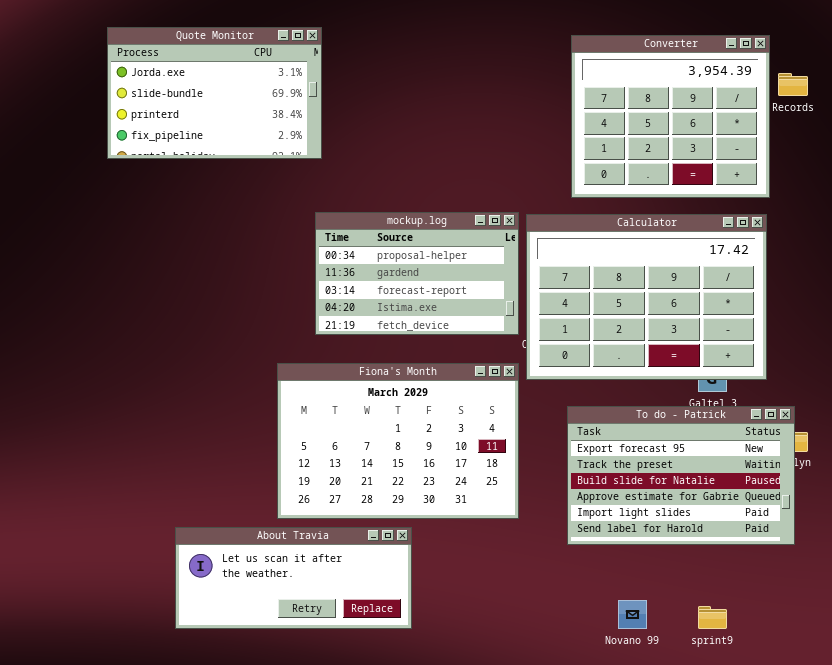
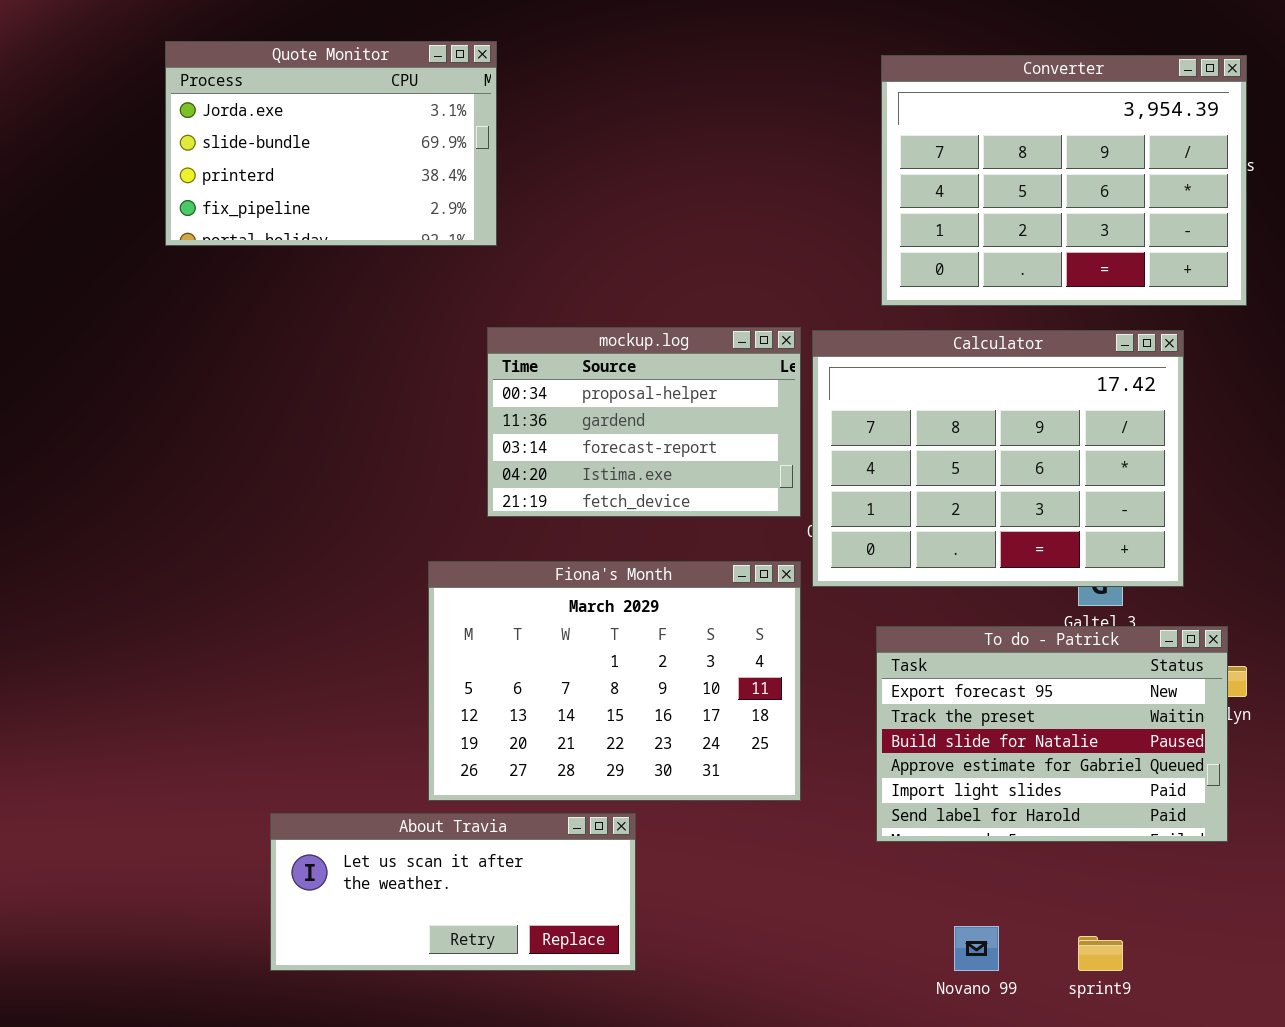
Converter: [571,35,770,198] -> [881,55,1247,306], resized

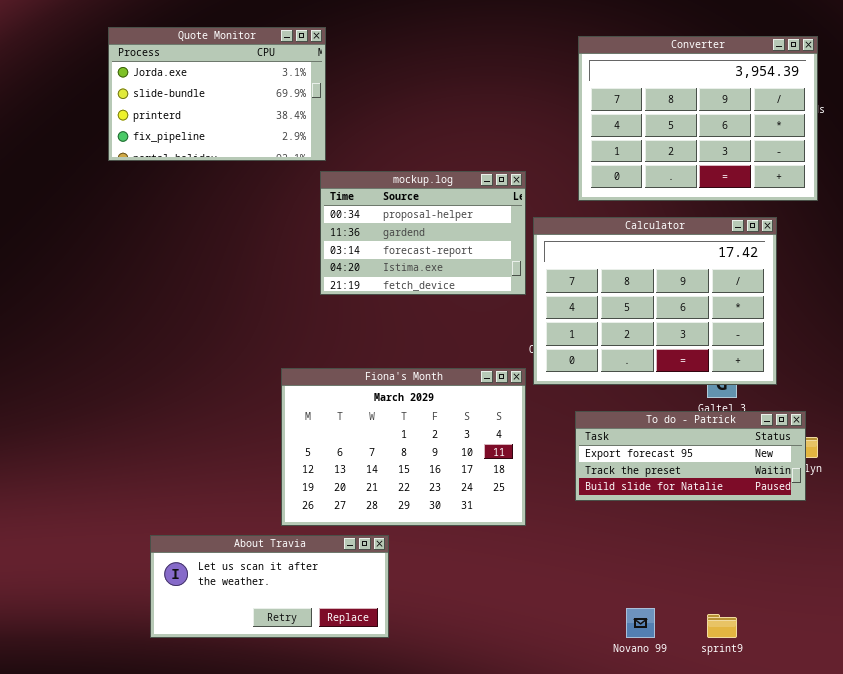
mockup.log: [487,327,801,517] -> [320,171,526,295], moved
To do - Patrick: [876,626,1228,842] -> [575,411,806,501], resized
About Travia: [270,813,636,971] -> [150,535,389,638], moved

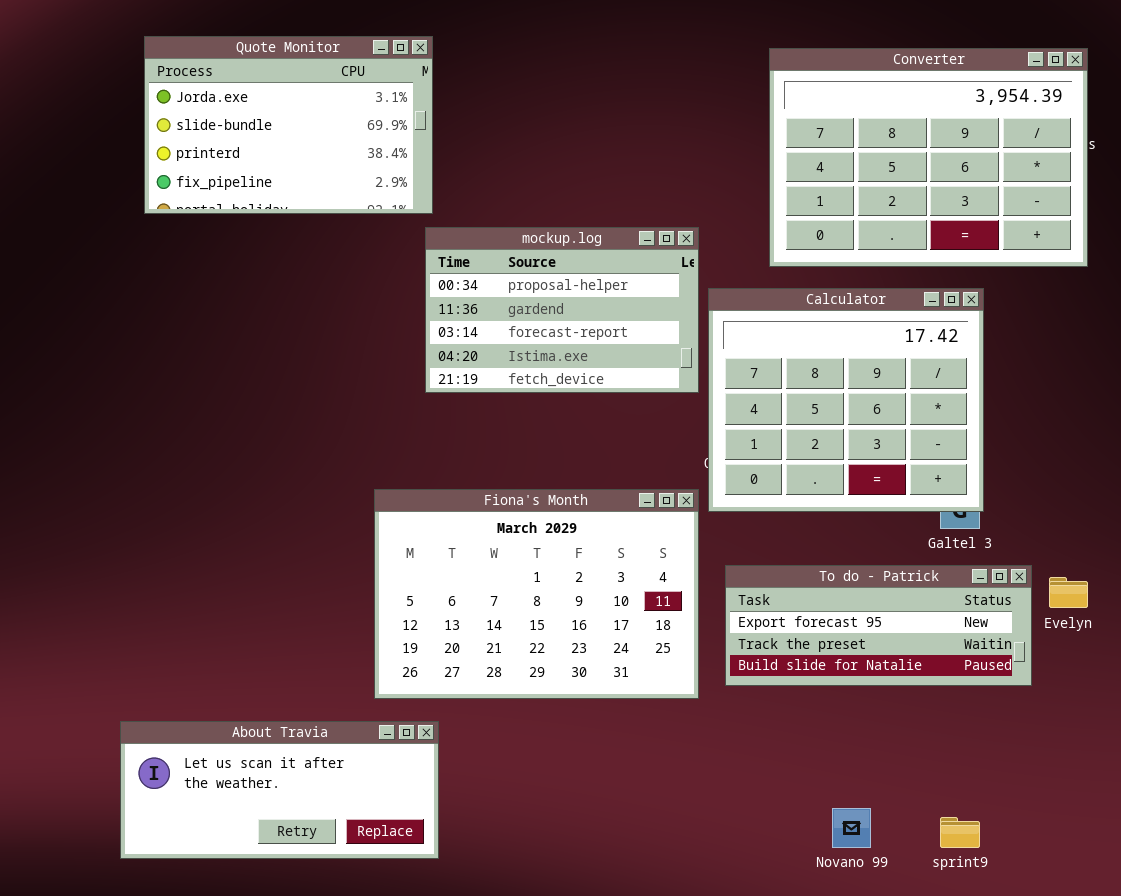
Calculator: [533,217,777,385] -> [708,288,984,512], resized
To do - Patrick: [575,411,806,501] -> [725,565,1032,686], moved
About Travia: [150,535,389,638] -> [120,721,439,859], moved

